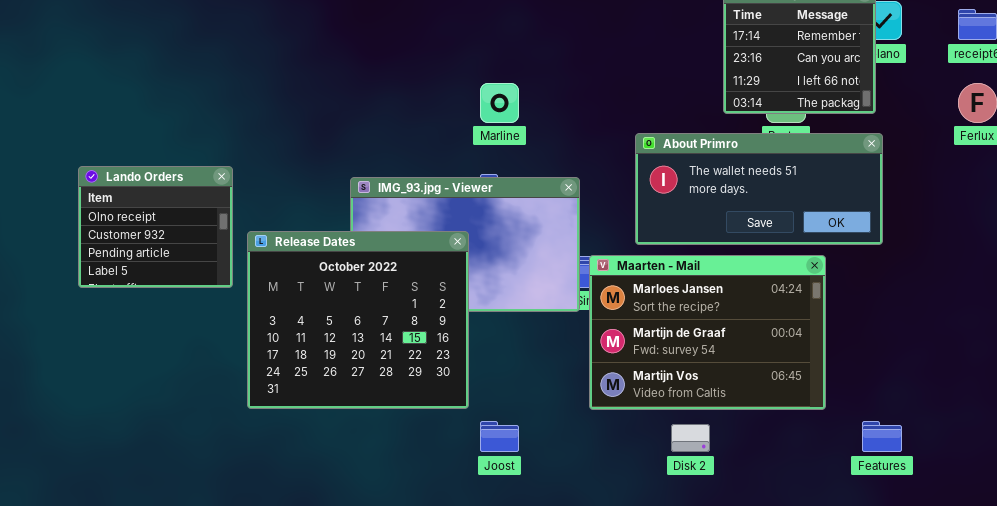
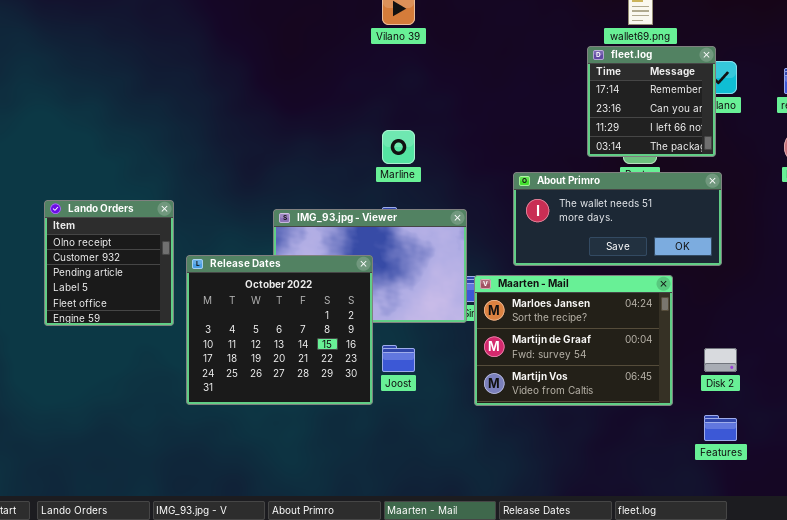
Lando Orders: [78,166,233,288] -> [44,200,174,326], resized
Joost: [480,421,519,452] -> [382,345,415,372], moved
Disk 2: [671,424,710,452] -> [704,348,737,372], moved

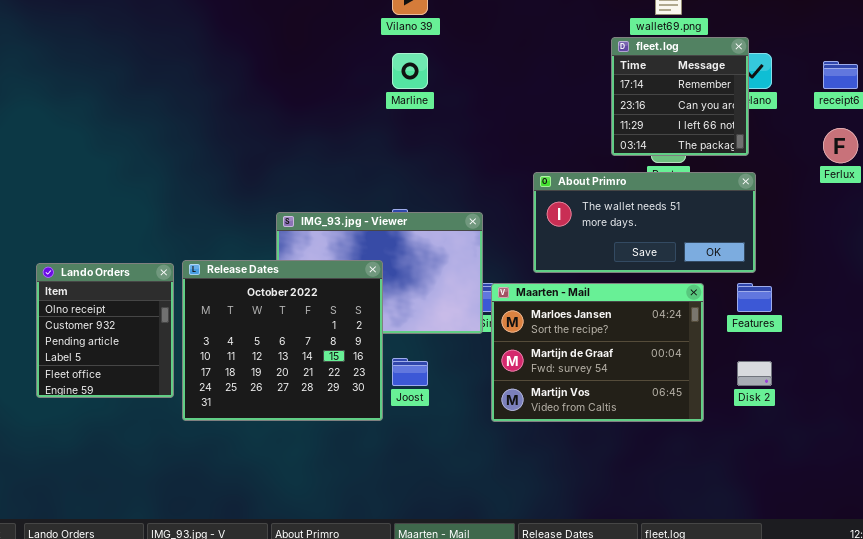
Marline: [382,130,415,164] -> [392,53,428,89], moved
Lando Orders: [44,200,174,326] -> [36,263,174,398], moved
Features: [704,415,737,441] -> [737,283,772,312], moved

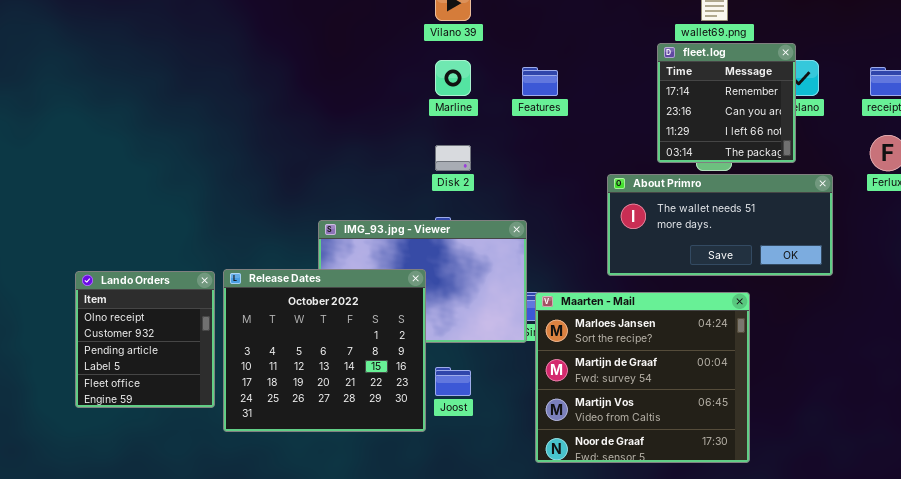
About Primro: [533,172,756,273] -> [607,174,833,276], moved
Maarten - Mail: [491,283,704,422] -> [535,292,750,463], resized
Features: [737,283,772,312] -> [522,67,558,96], moved
Disk 2: [737,361,772,386] -> [435,145,471,171], moved

